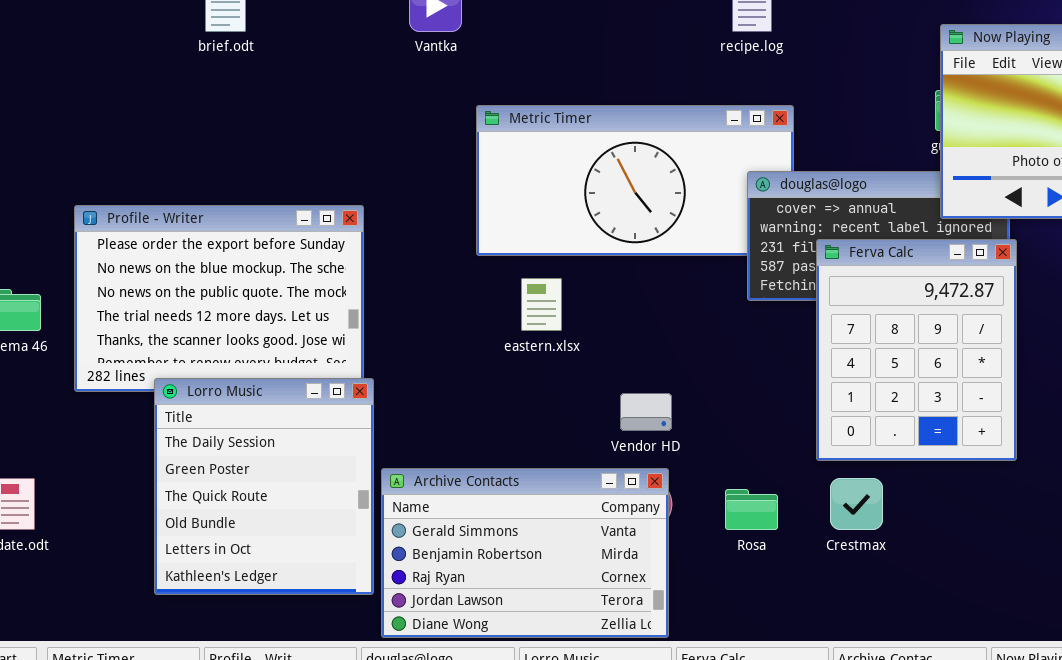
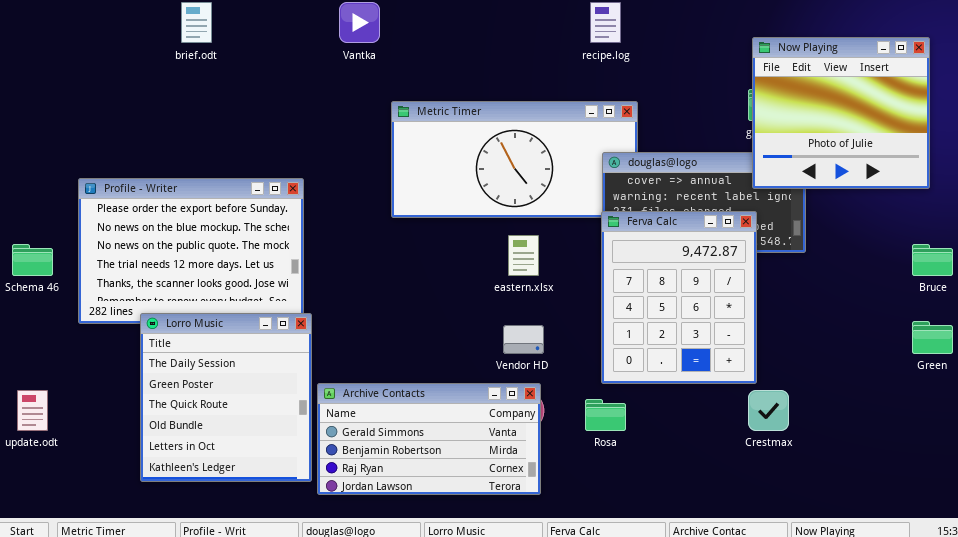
Ferva Calc: [816,239,1017,461] -> [601,211,757,384], moved
eastern.xlsx: [521,278,562,331] -> [508,235,539,276], moved
Archive Contacts: [381,468,669,638] -> [317,383,541,495], resized
Crestmax: [830,478,883,530] -> [748,390,789,431], moved

